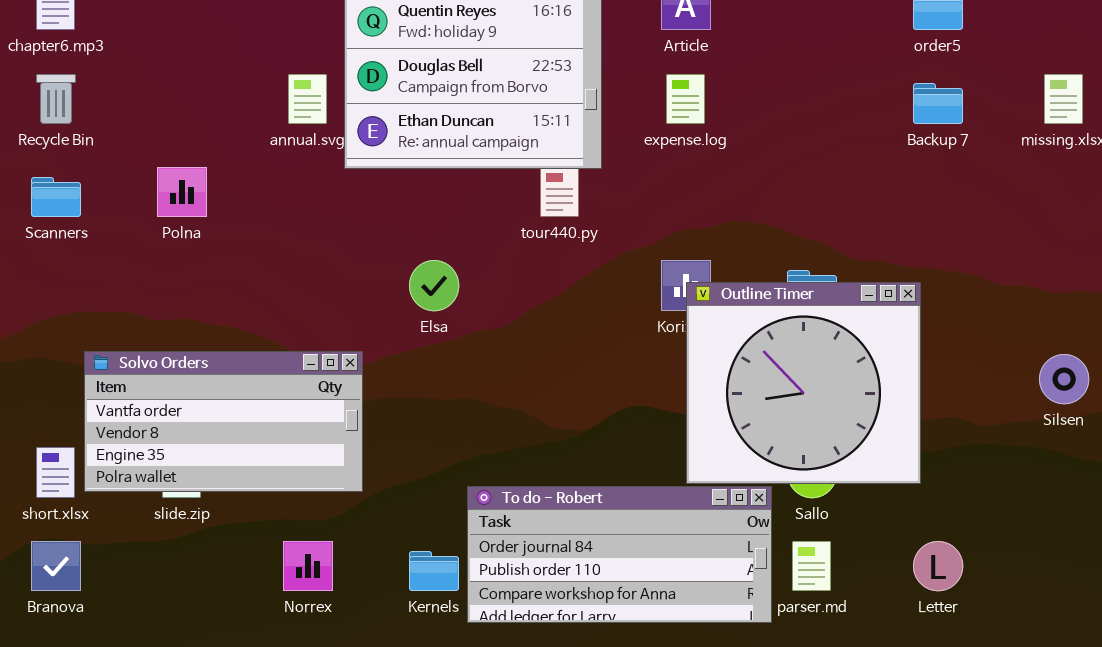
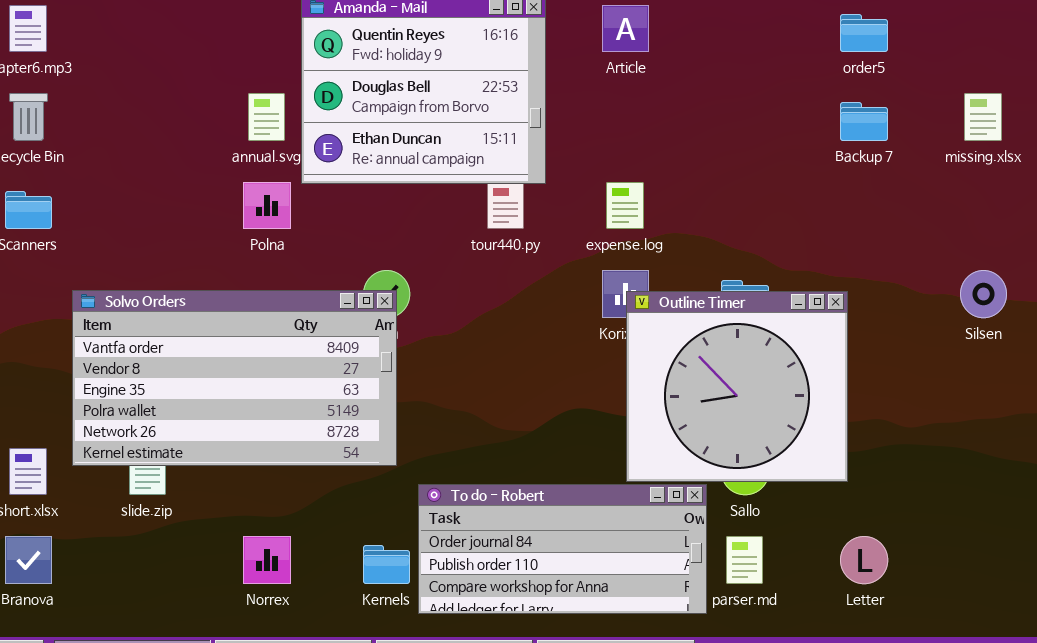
expense.log: [666,74,705,124] -> [606,182,644,229], moved
Polna: [157,167,207,217] -> [243,182,291,229], moved
Solvo Orders: [84,351,363,492] -> [72,290,397,466], moved, resized
Silsen: [1039,354,1089,404] -> [960,270,1007,318], moved

